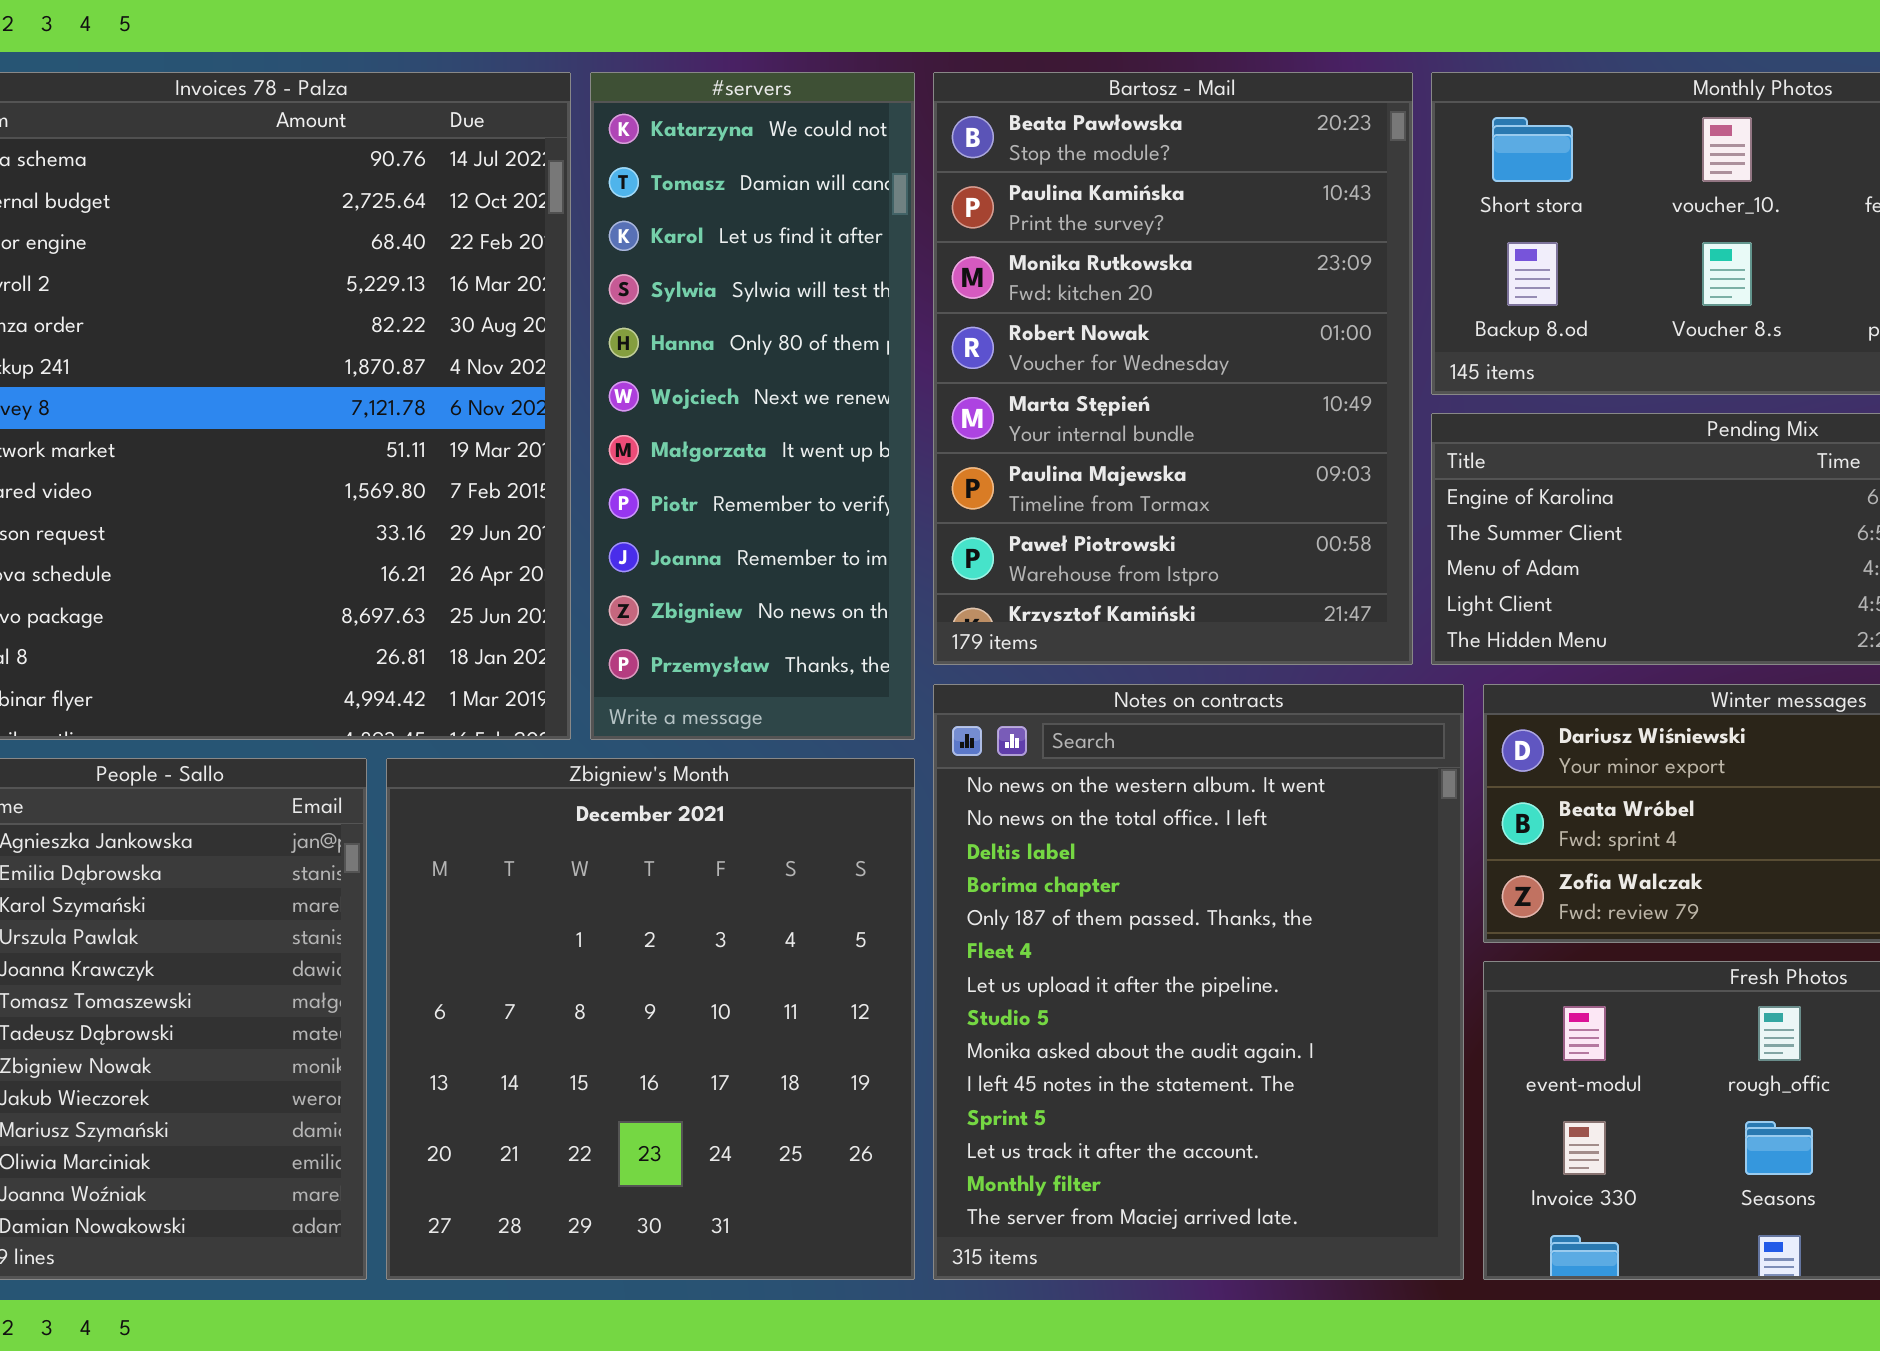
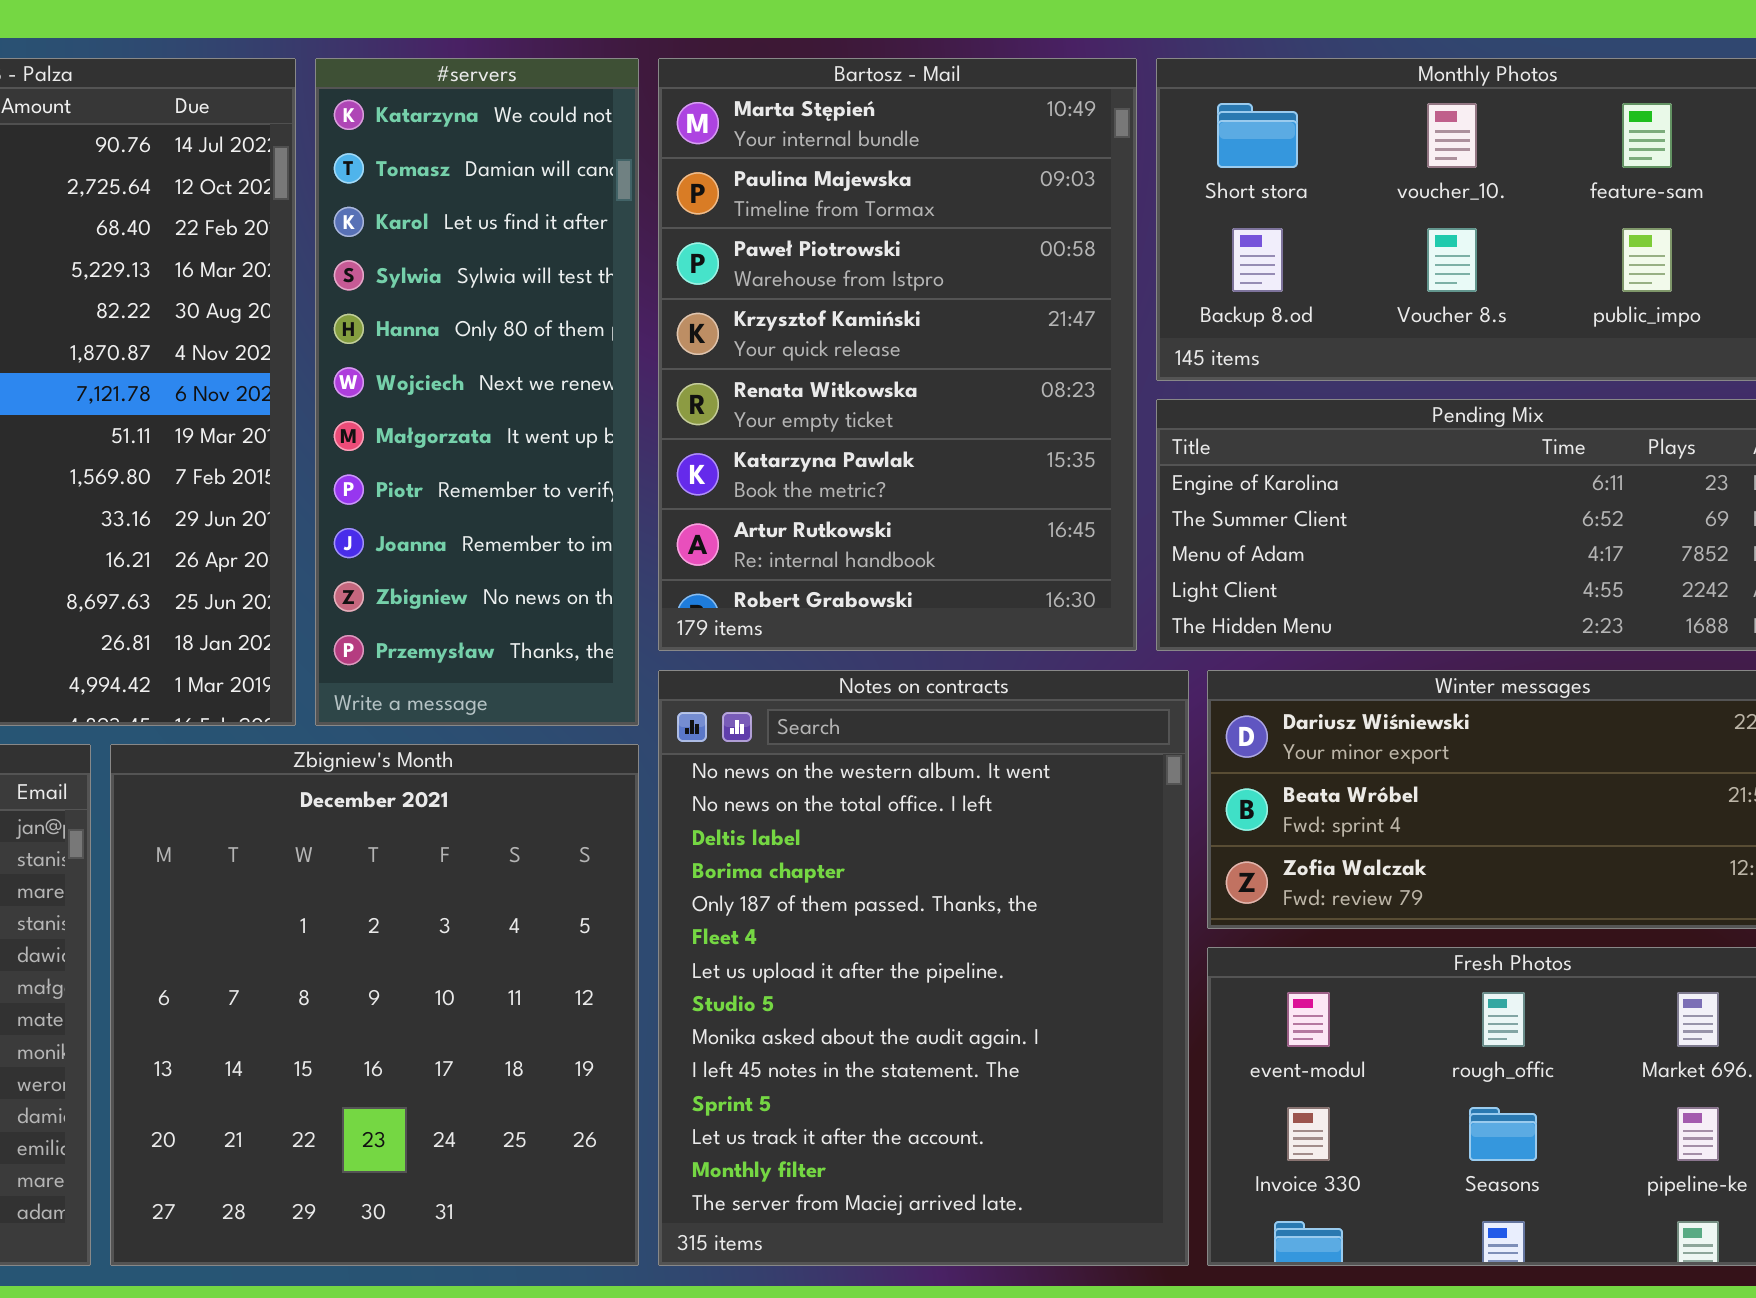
Bartosz - Mail: [933,72,1413,665] -> [658,58,1137,651], scrolled down 4 rows

